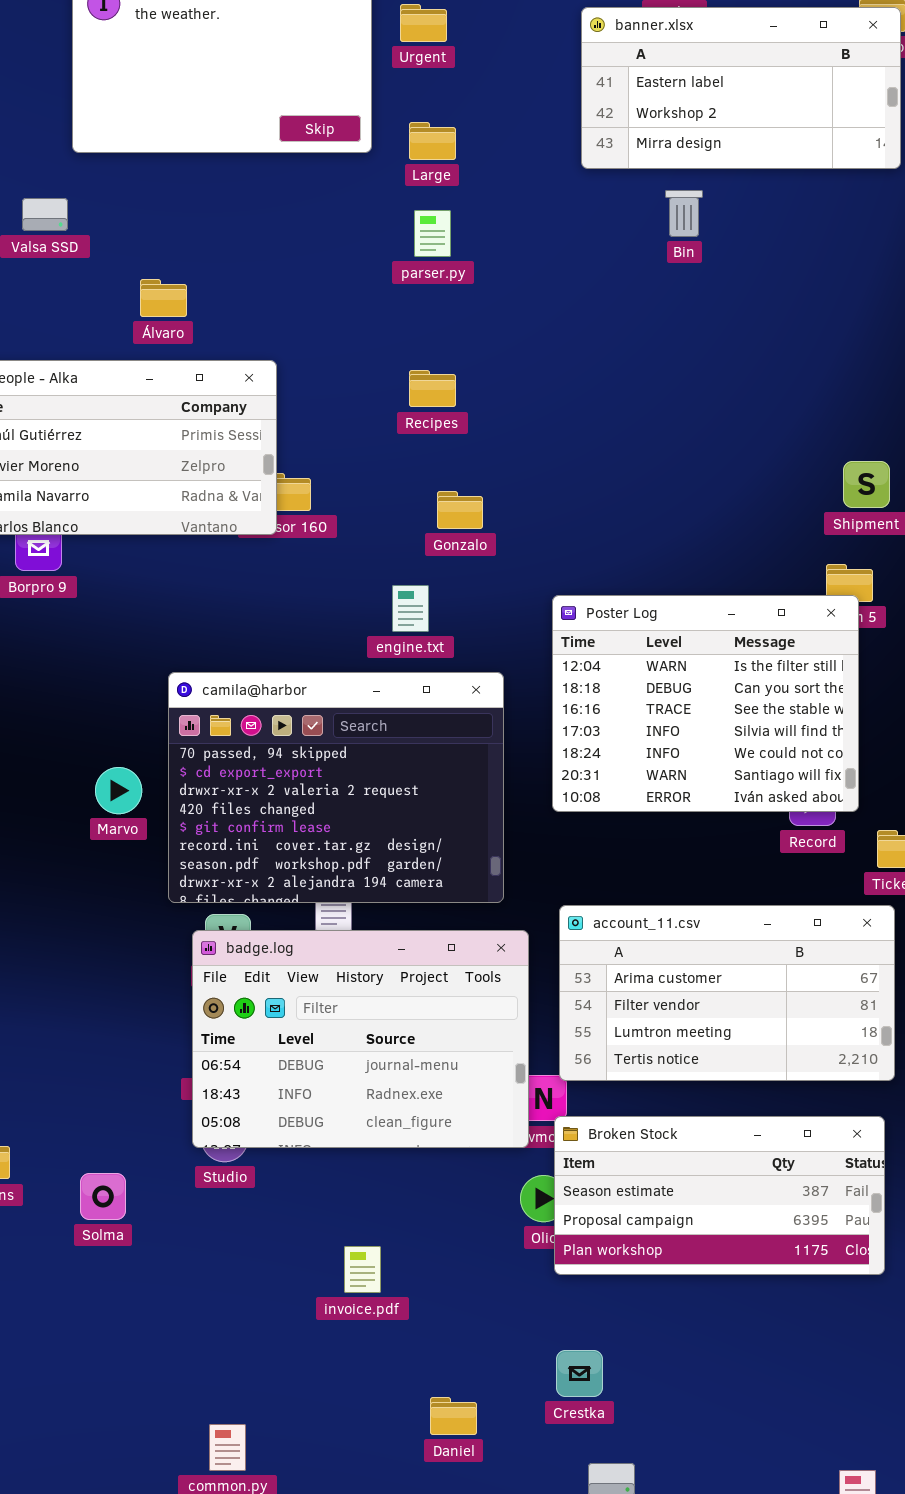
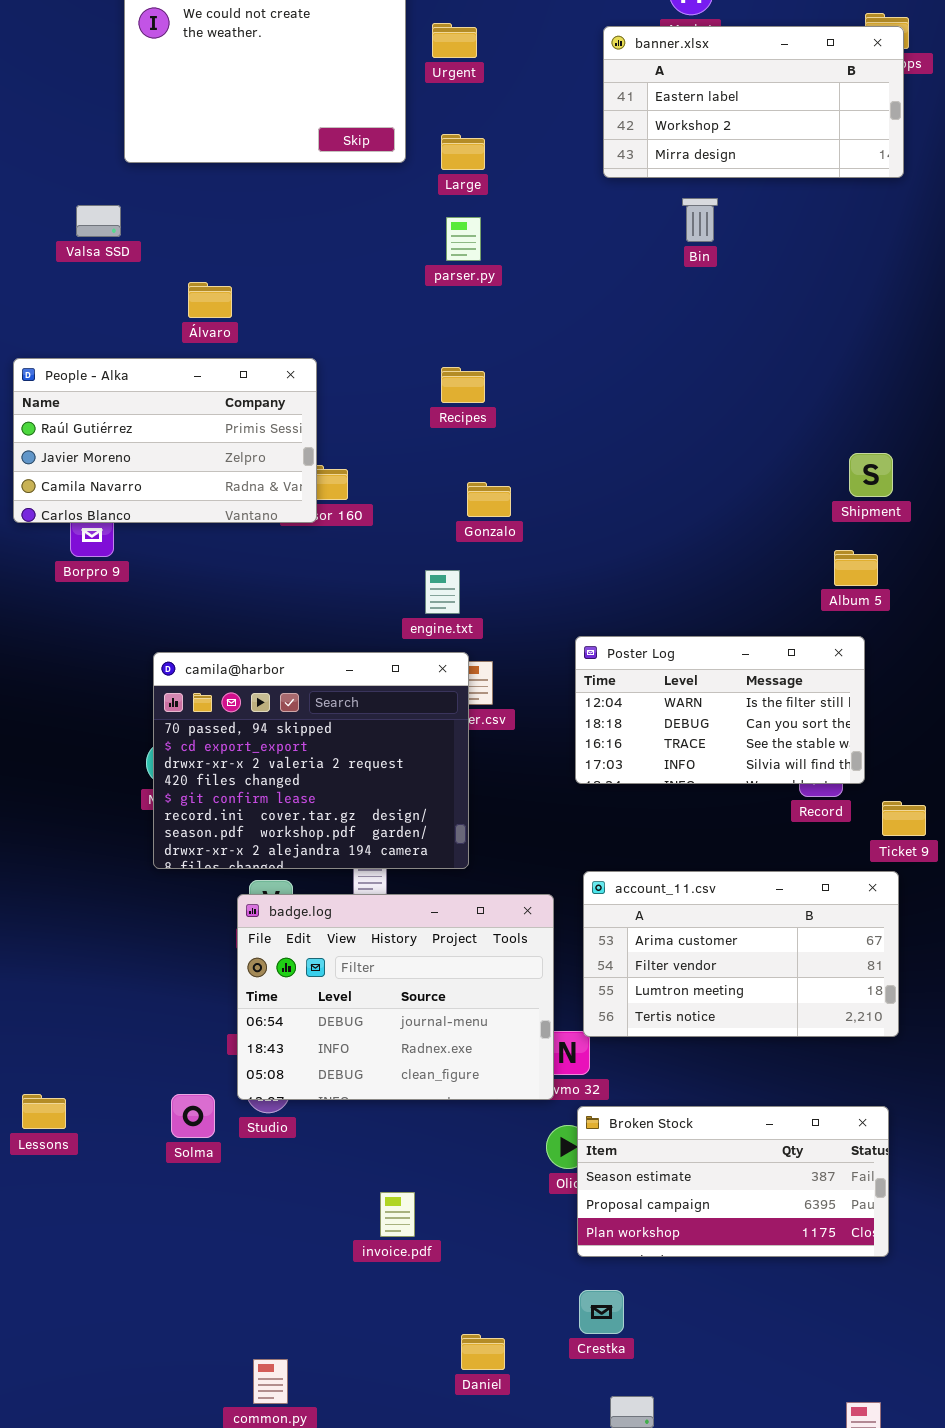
Poster Log: [552,595,859,812] -> [575,636,865,784], resized
camila@harbor: [168,672,504,903] -> [153,652,469,869], moved
Broken Stock: [554,1116,885,1275] -> [577,1106,889,1257], moved
Solma: [80,1173,126,1220] -> [171,1094,215,1138], moved

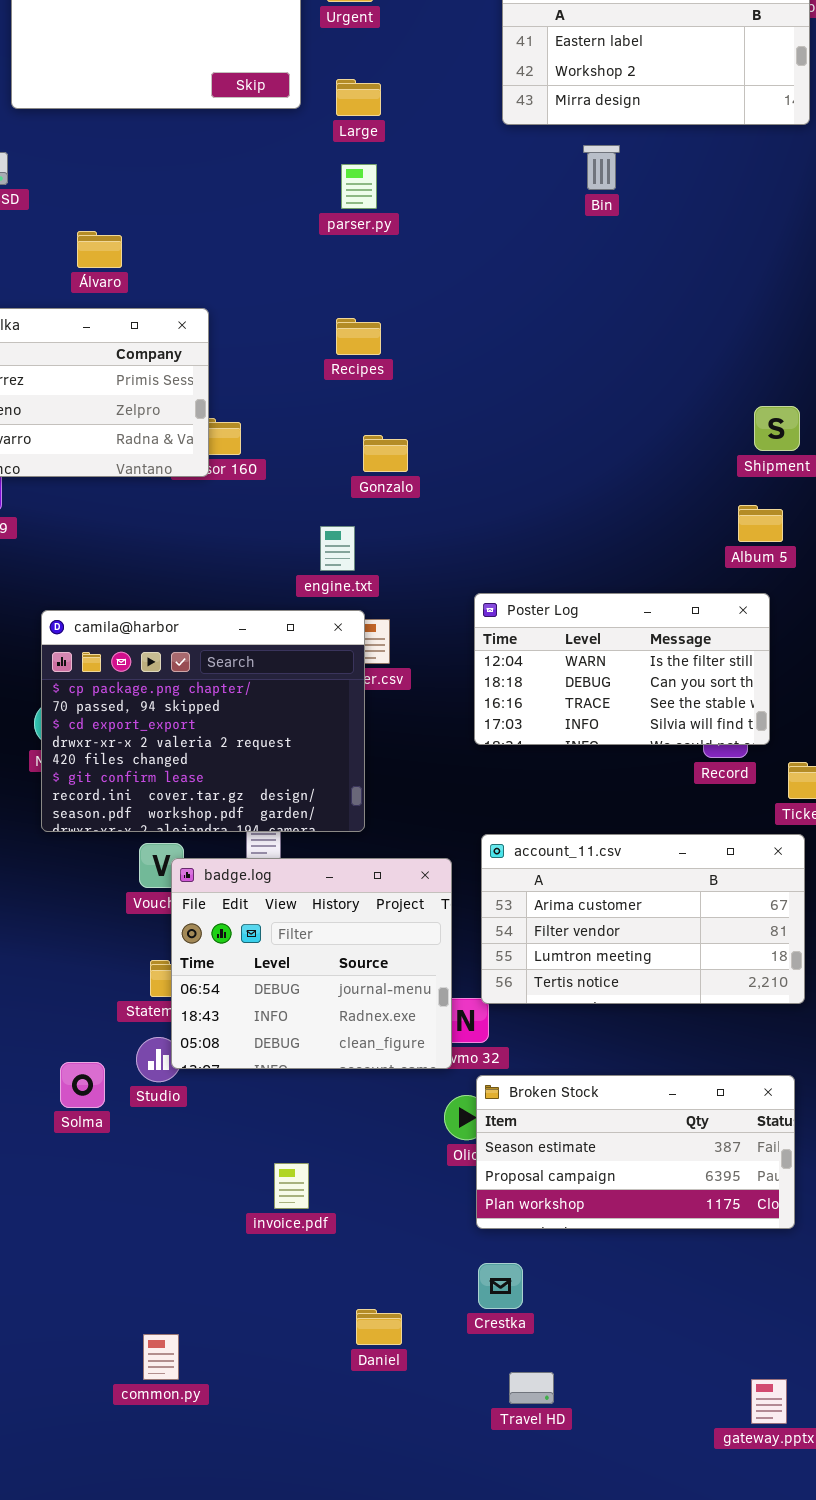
camila@harbor: [153,652,469,869] -> [41,610,365,832], scrolled up 1 row
badge.log: [237,894,554,1100] -> [171,858,452,1069], resized

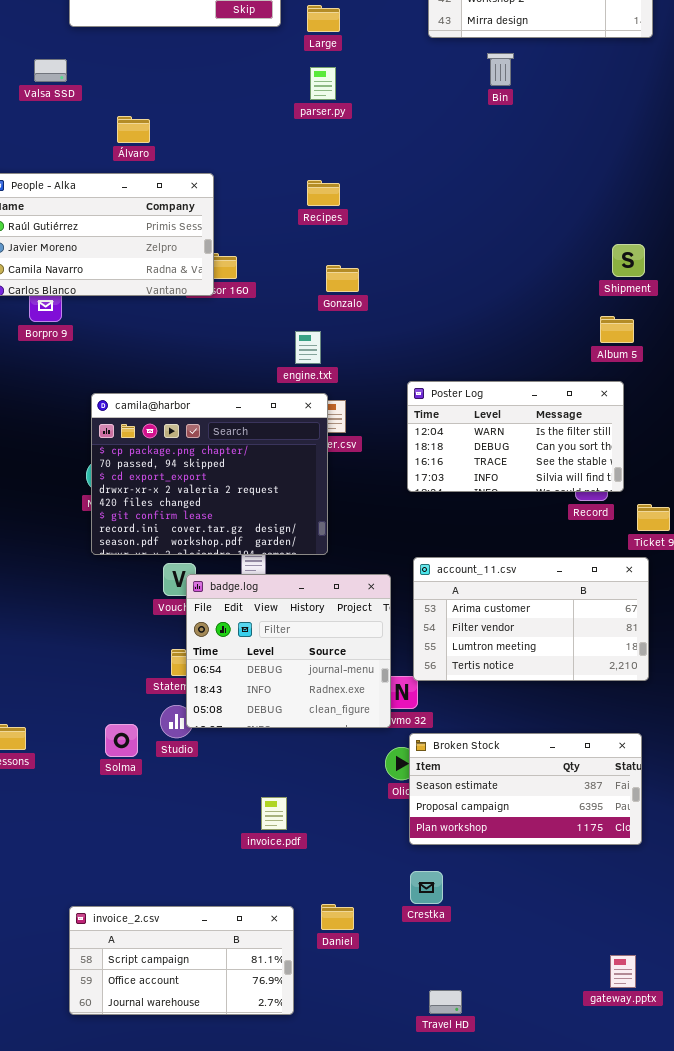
invoice_2.csv: none -> [69,906,294,1015], opened
Travel HD: [509,1372,554,1404] -> [429,990,462,1014], moved

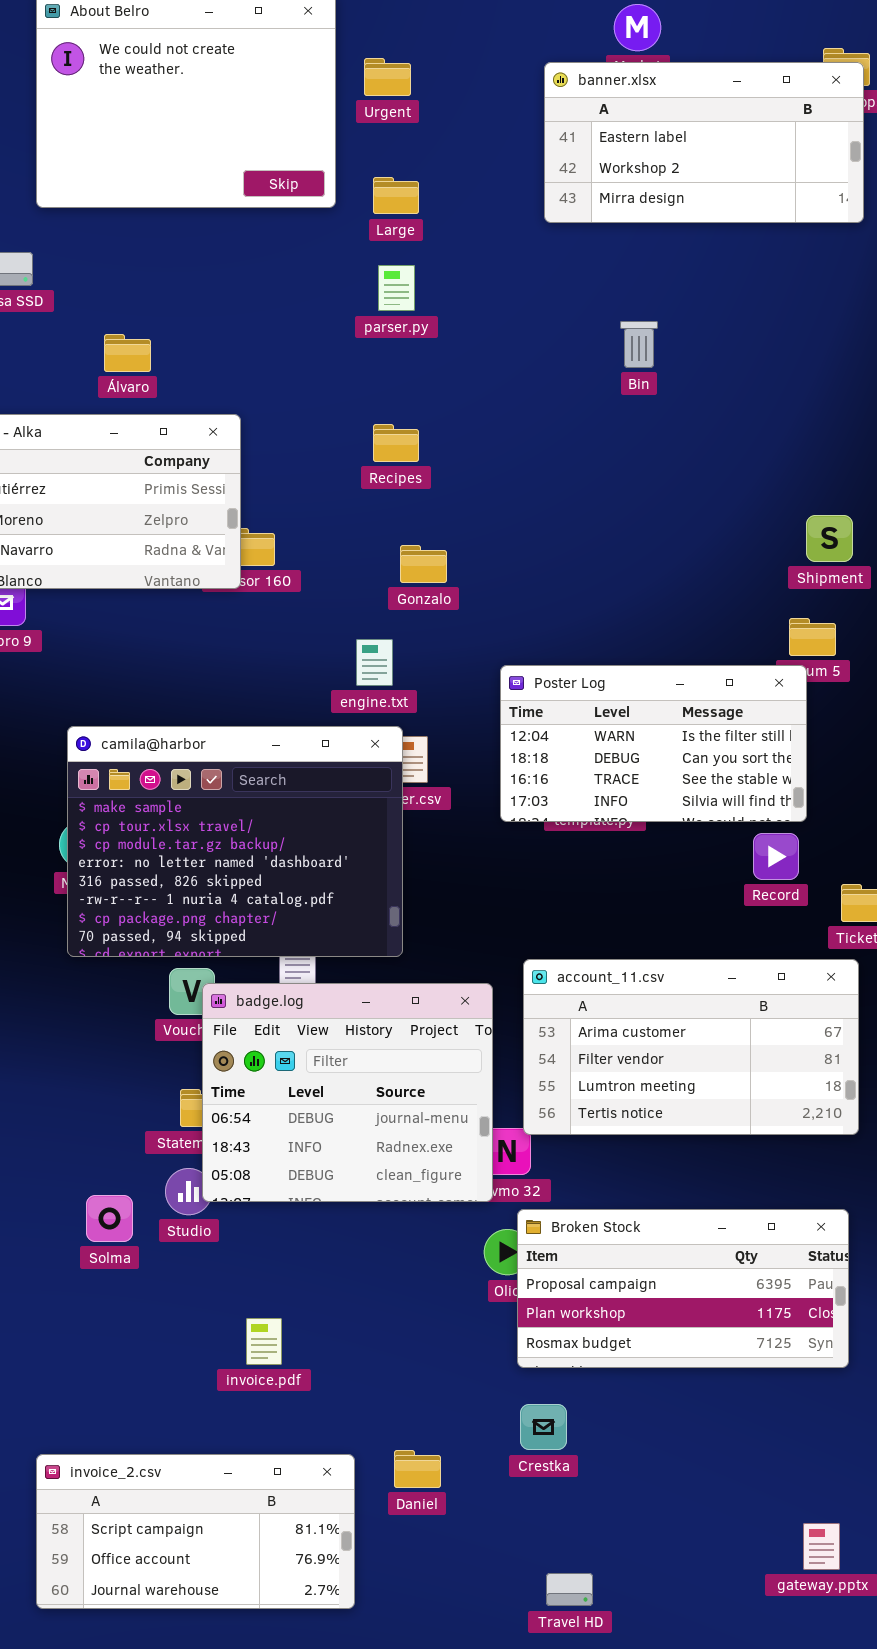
Bin: [487,53,514,86] -> [620,321,658,368], moved
Poster Log: [407,381,624,492] -> [500,665,807,822], moved
camila@harbor: [91,393,328,555] -> [67,726,403,957], scrolled up 6 rows
Broken Stock: [409,733,642,845] -> [517,1209,849,1368], scrolled down 1 row
invoice.pdf: [261,797,287,830] -> [246,1318,282,1365], moved

